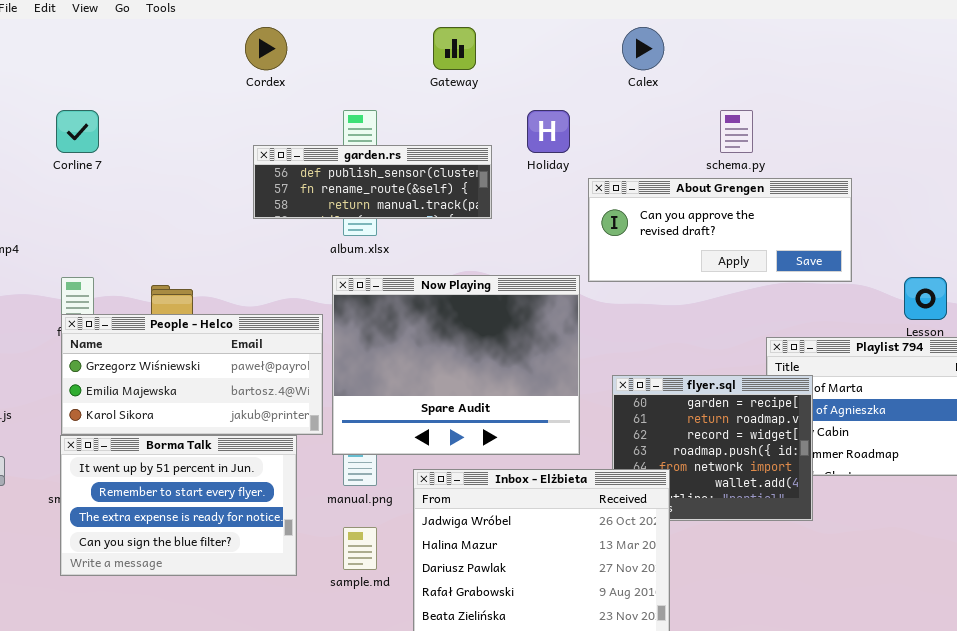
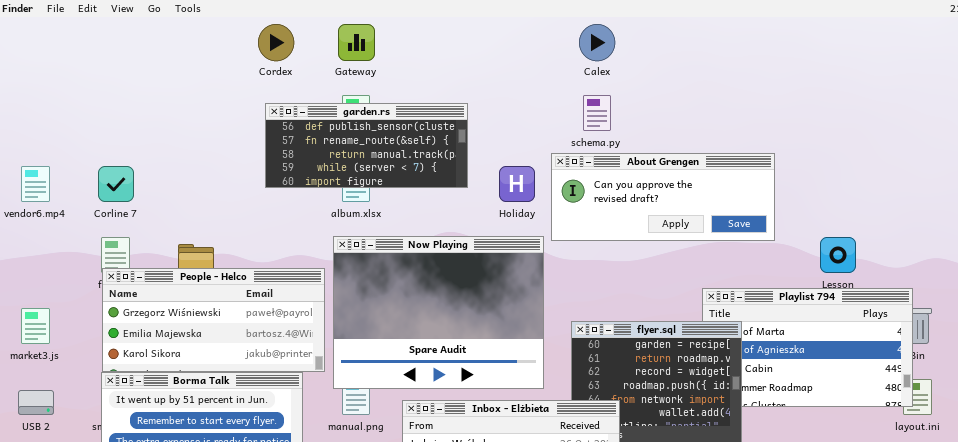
Gateway: [433,27,476,70] -> [338,24,375,61], moved
Corline 7: [56,110,99,153] -> [98,166,134,202], moved
Holiday: [527,110,570,153] -> [499,166,535,202], moved
schema.py: [720,110,753,153] -> [583,95,611,131], moved
garden.rs: [253,145,492,219] -> [265,103,468,188], resized

